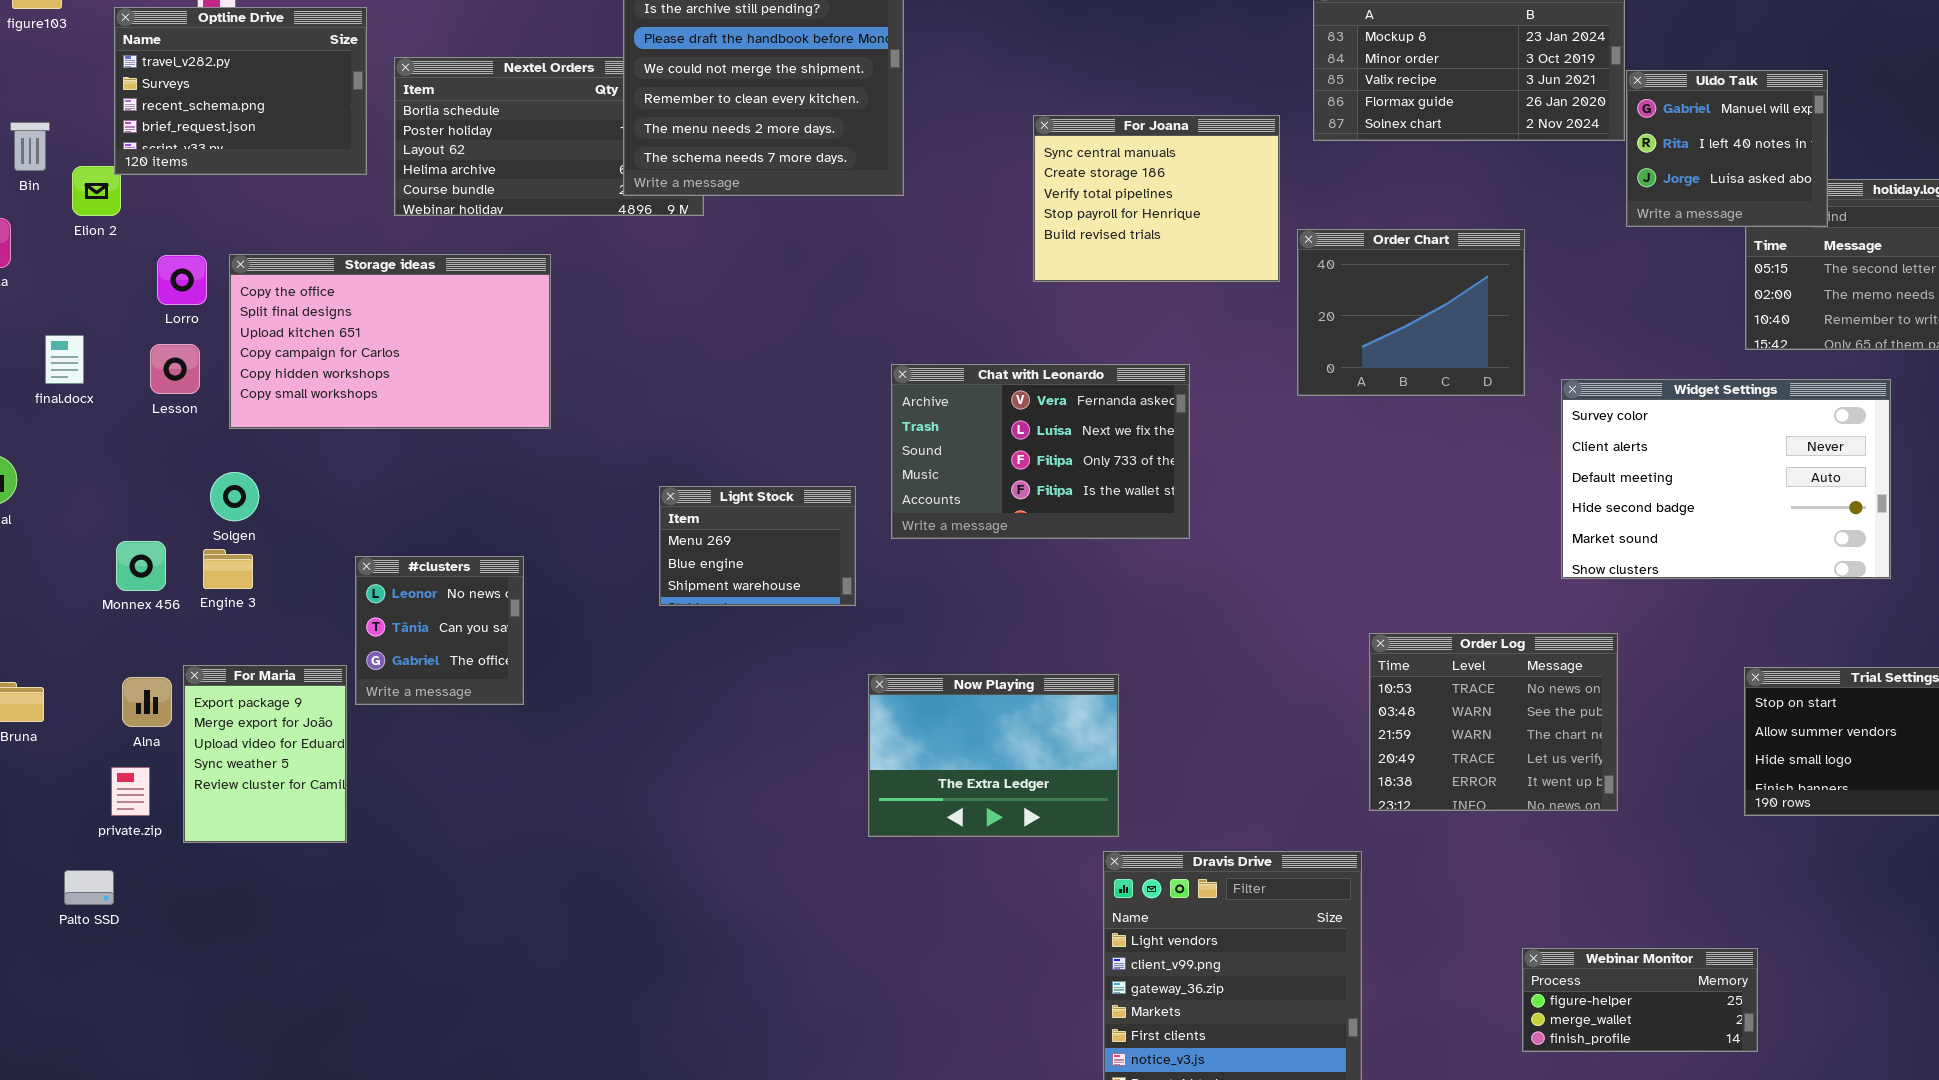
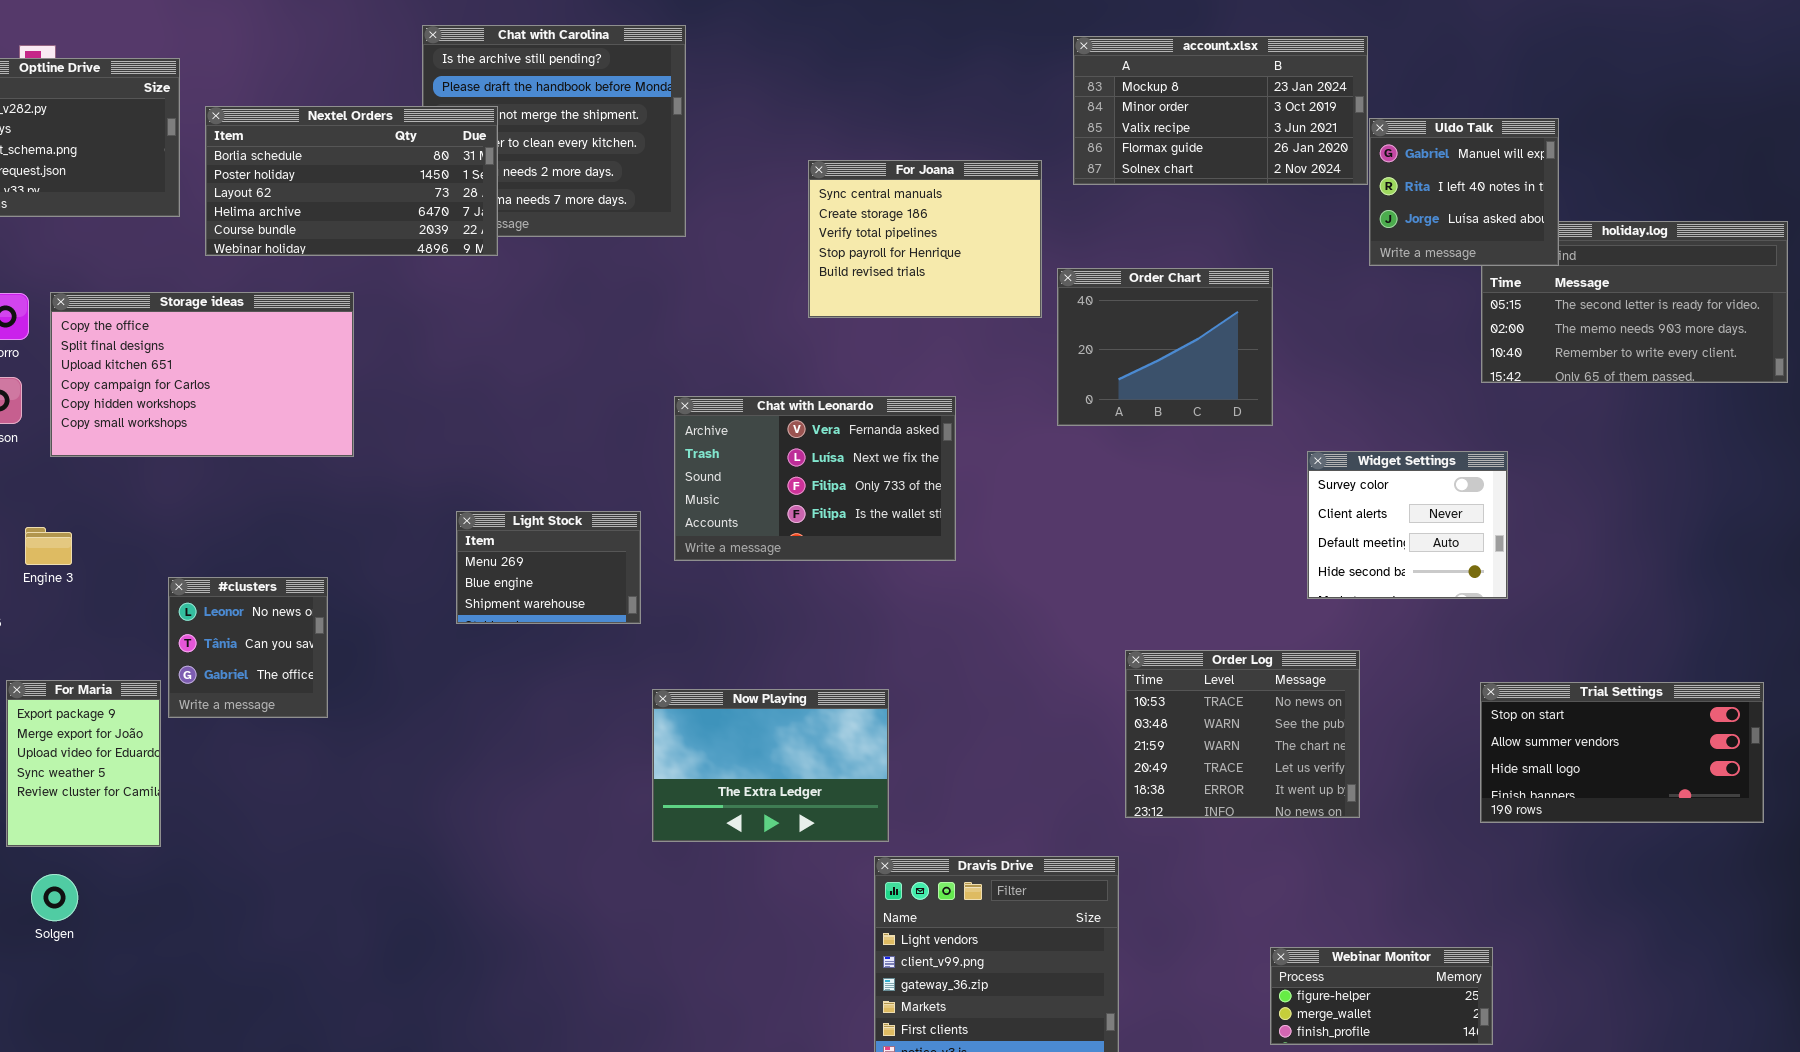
Nextel Orders: [394,57,704,216] -> [205,106,498,256], raised
Widget Settings: [1561,379,1891,579] -> [1307,451,1508,599], resized
Solgen: [210,472,259,521] -> [31,874,78,921], moved
Engine 3: [203,549,253,589] -> [25,527,72,565], moved

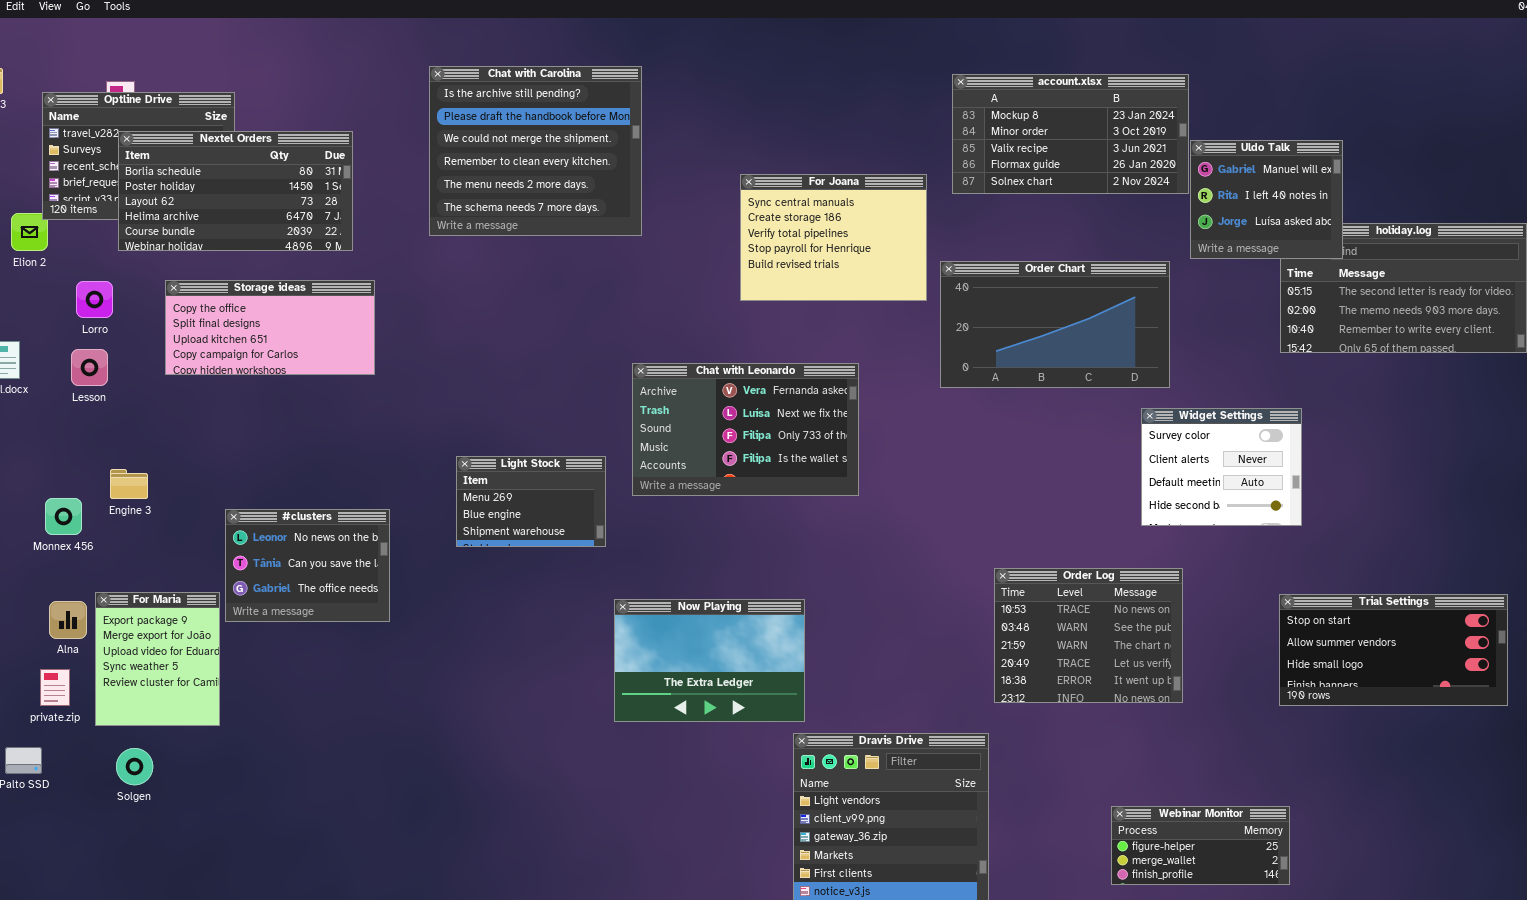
Nextel Orders: [205,106,498,256] -> [118,131,353,251], moved
Order Chart: [1057,268,1273,426] -> [940,261,1170,388], resized
Storage ideas: [50,292,354,457] -> [165,280,375,375], resized
#clusters: [168,577,328,718] -> [225,509,390,622], resized

